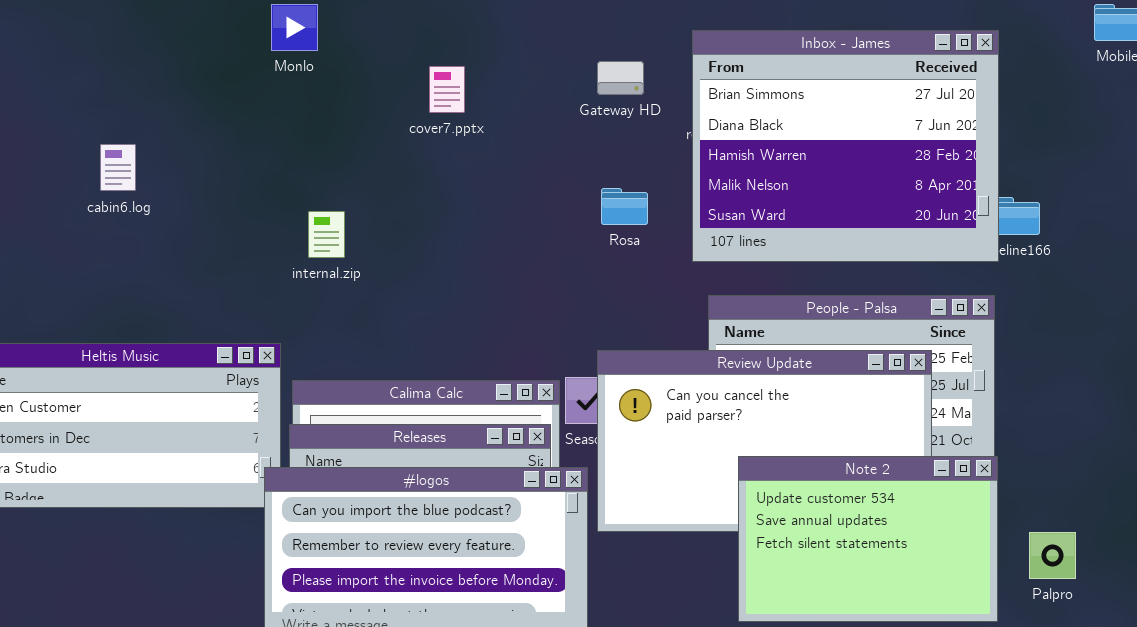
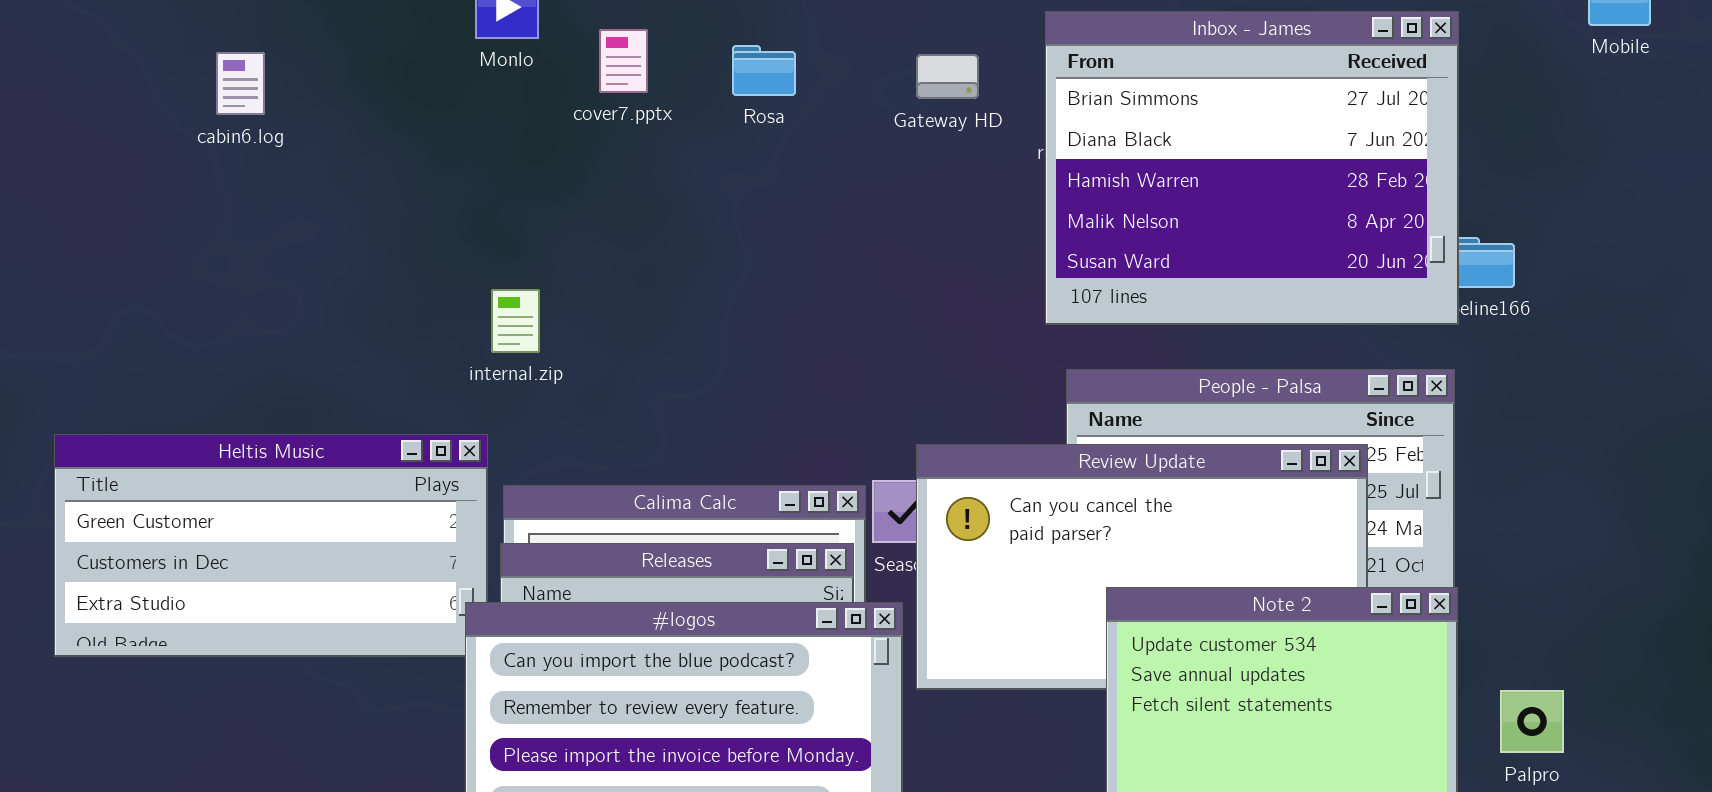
cover7.pptx: [429,66,465,113] -> [599,29,648,93], moved
cabin6.log: [100,144,136,191] -> [216,52,265,115], moved
Rosa: [601,188,648,225] -> [732,45,796,96], moved
internal.zip: [308,211,345,258] -> [491,289,540,353], moved

